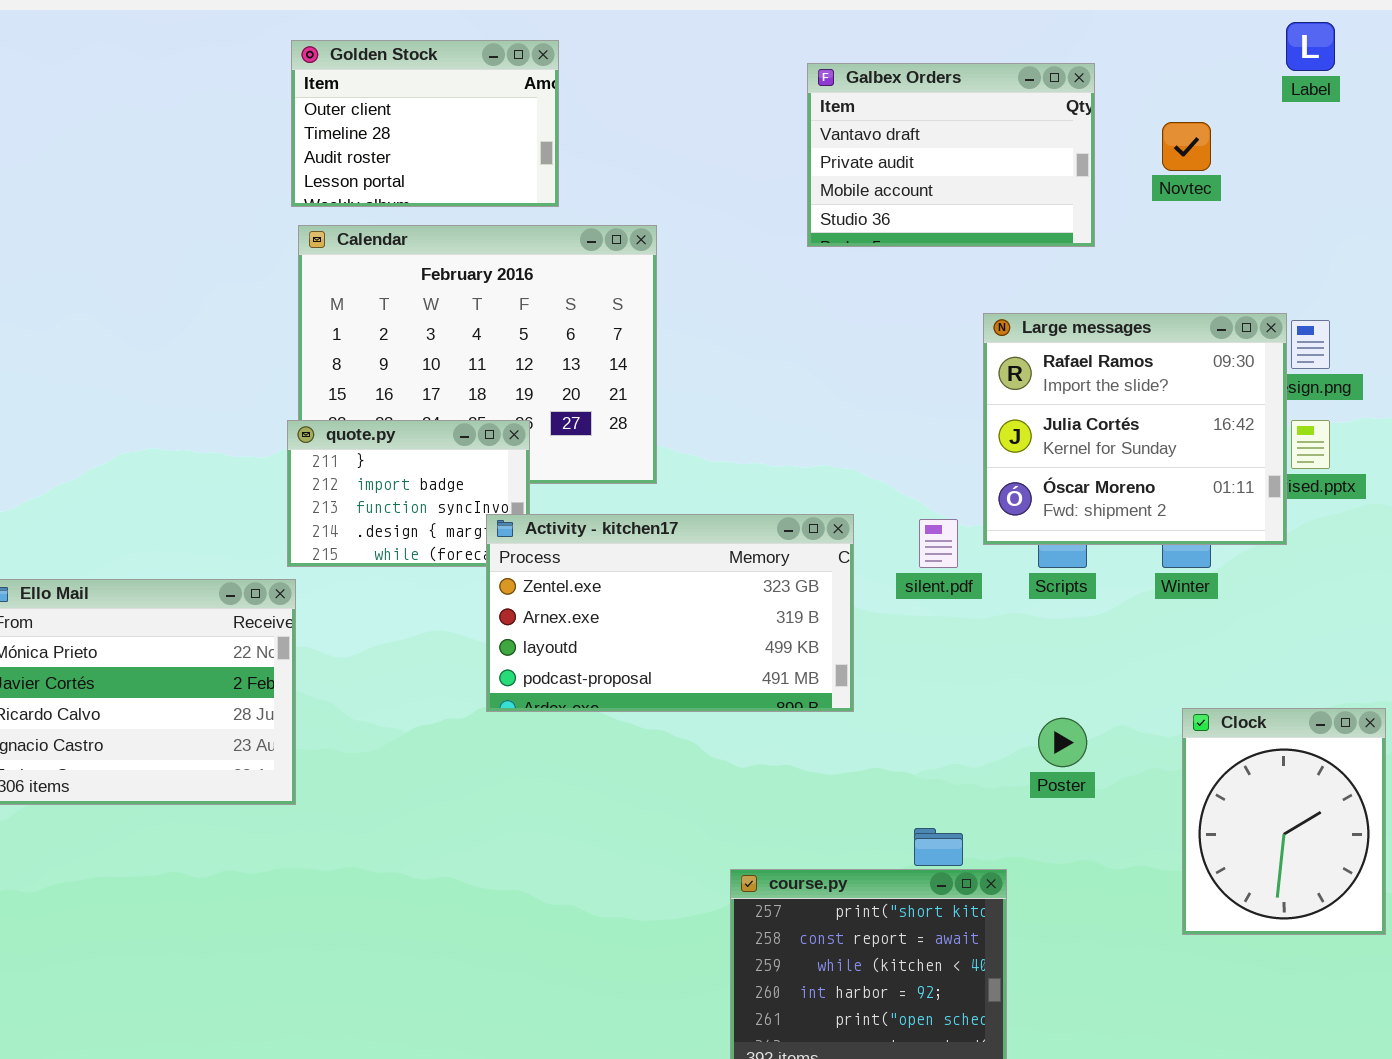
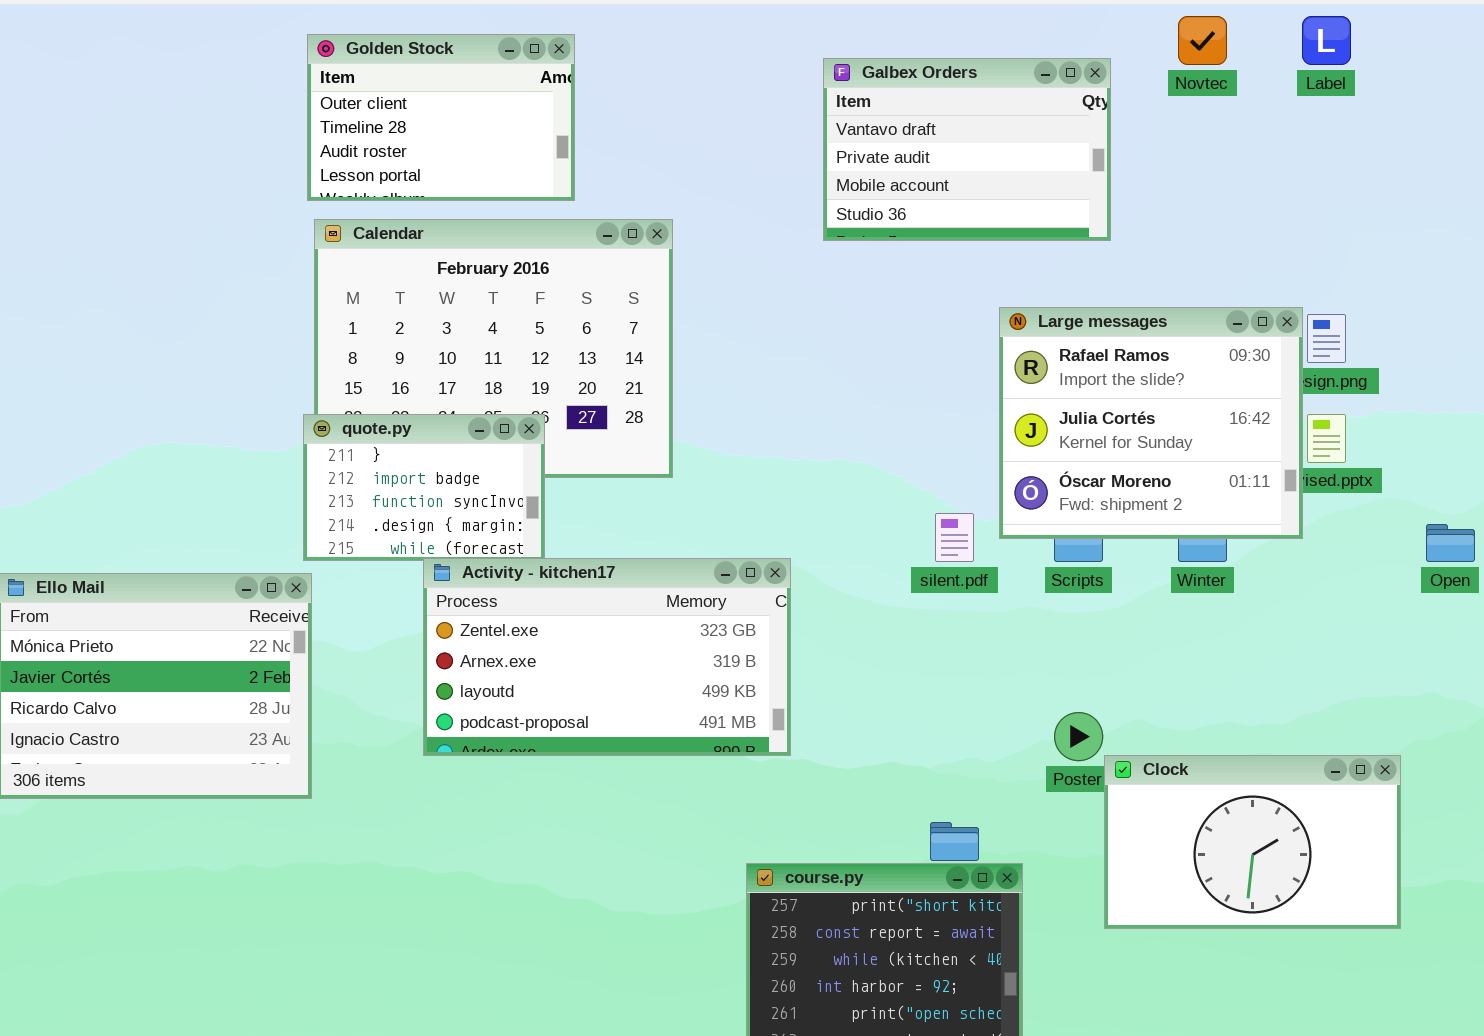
Novtec: [1162,122,1211,171] -> [1178,16,1227,65], moved
Activity - kitchen17: [486,514,854,712] -> [423,558,791,756], moved
Clock: [1182,708,1386,935] -> [1104,755,1401,929], resized

